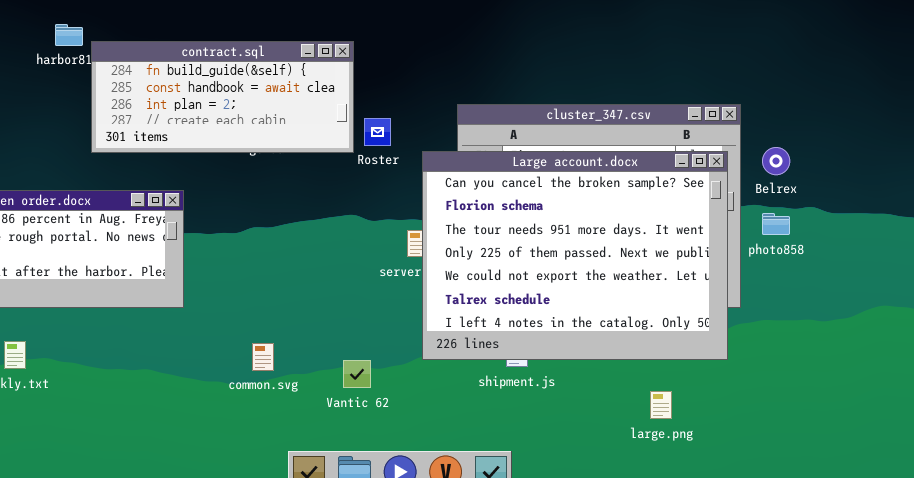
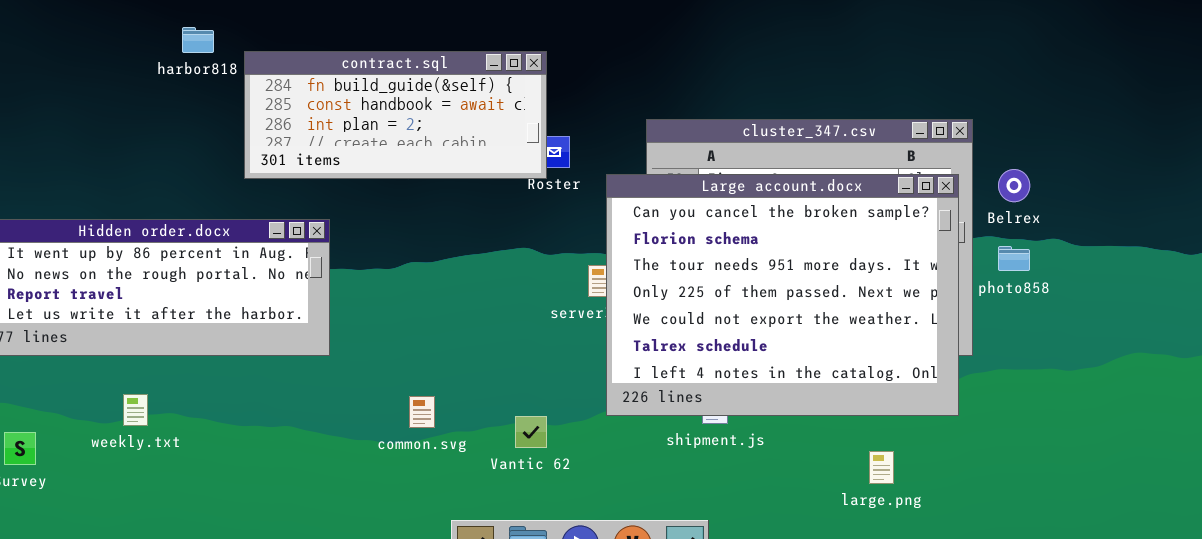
contract.sql: [91,41,354,153] -> [244,51,547,179], moved

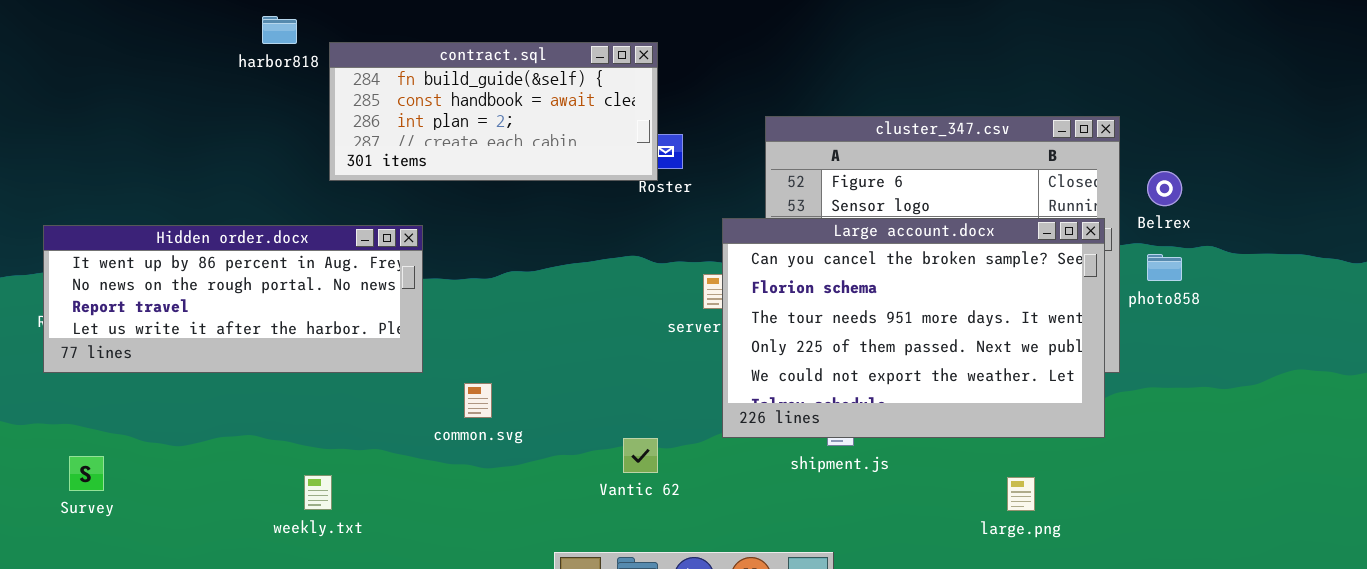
Large account.docx: [606,174,959,416] -> [722,218,1105,438], resized
weekly.txt: [123,394,148,426] -> [304,475,332,510], moved
common.svg: [409,396,435,428] -> [464,383,492,418], moved

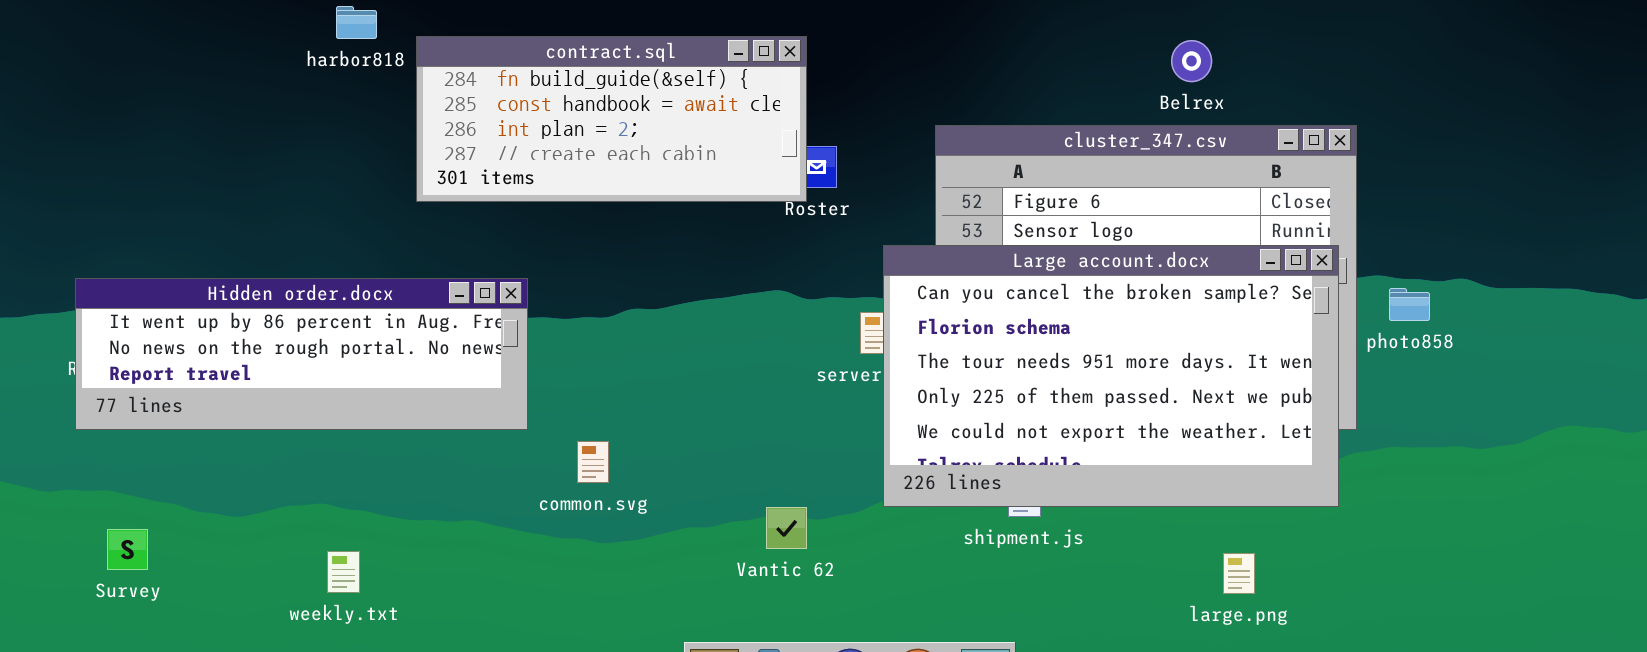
Belrex: [1147,171,1182,206] -> [1171,40,1212,82], moved
Hidden order.docx: [43,225,423,373] -> [75,278,528,430], resized
weekly.txt: [304,475,332,510] -> [327,551,360,593], moved

